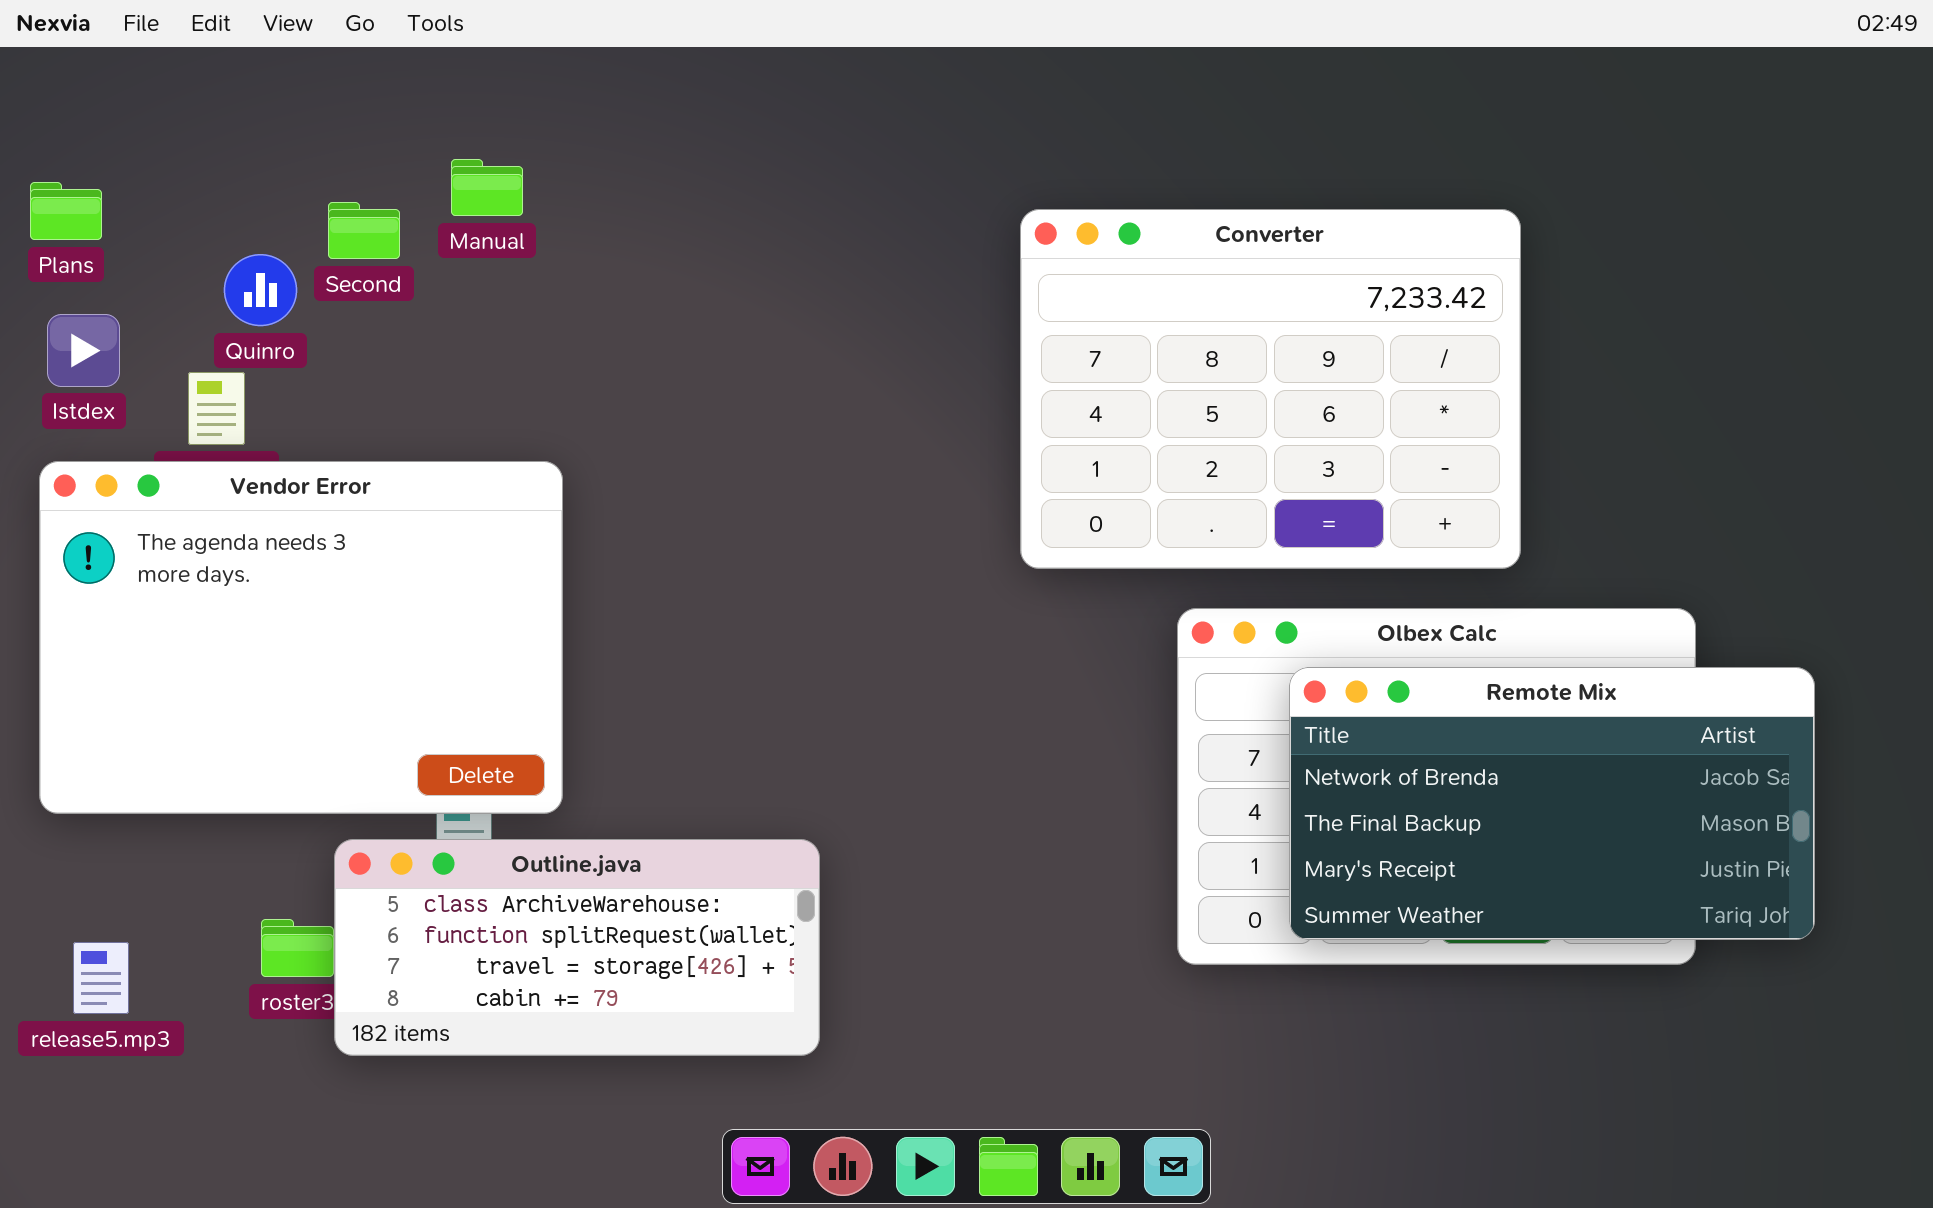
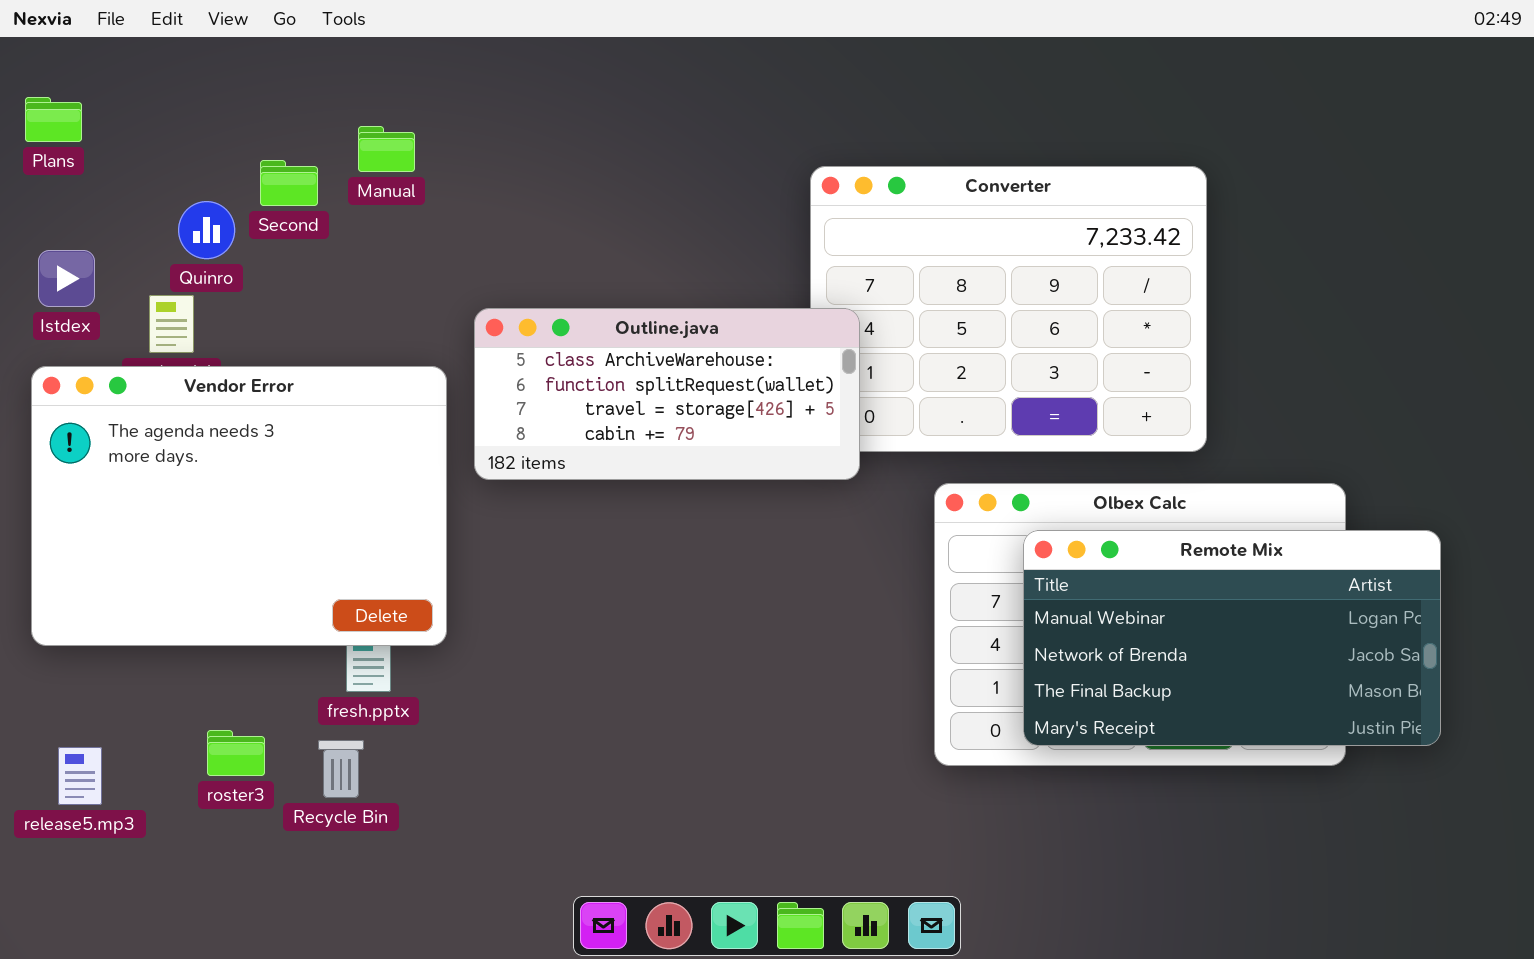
Plans: [30,182,102,240] -> [25,97,82,142], moved
Remote Mix: [1289,667,1815,940] -> [1023,530,1441,746], scrolled up 1 row
Outline.java: [334,839,820,1056] -> [474,308,860,480], moved

